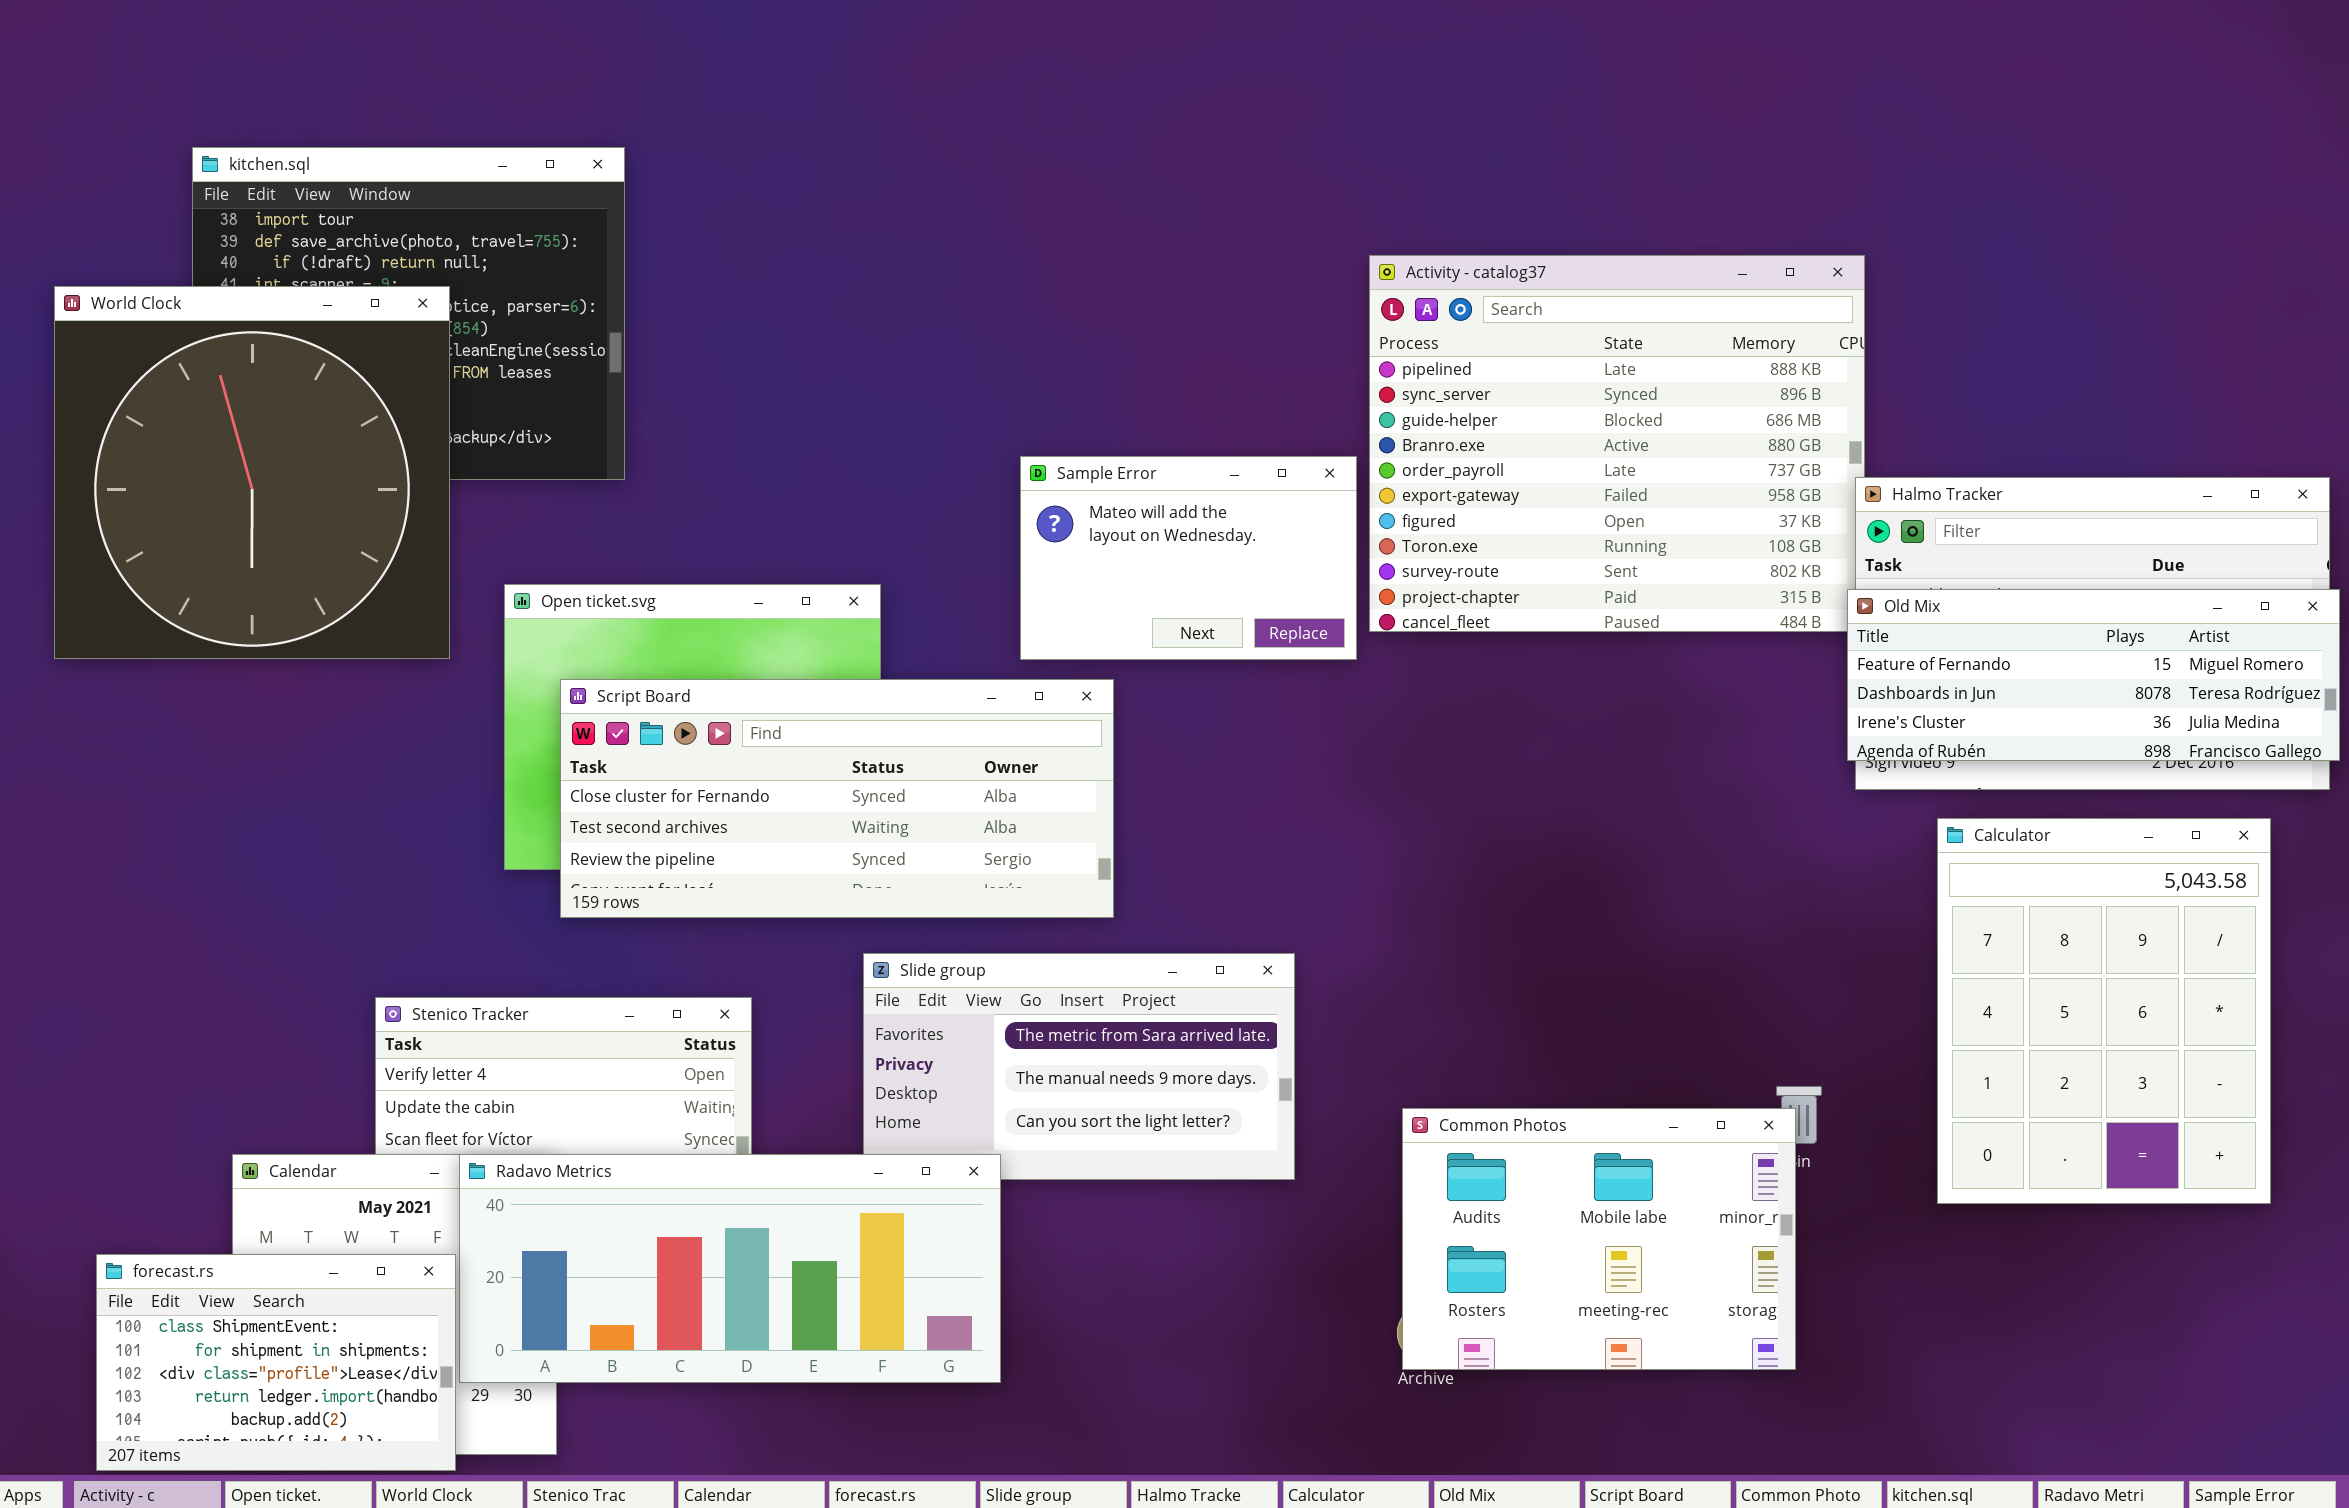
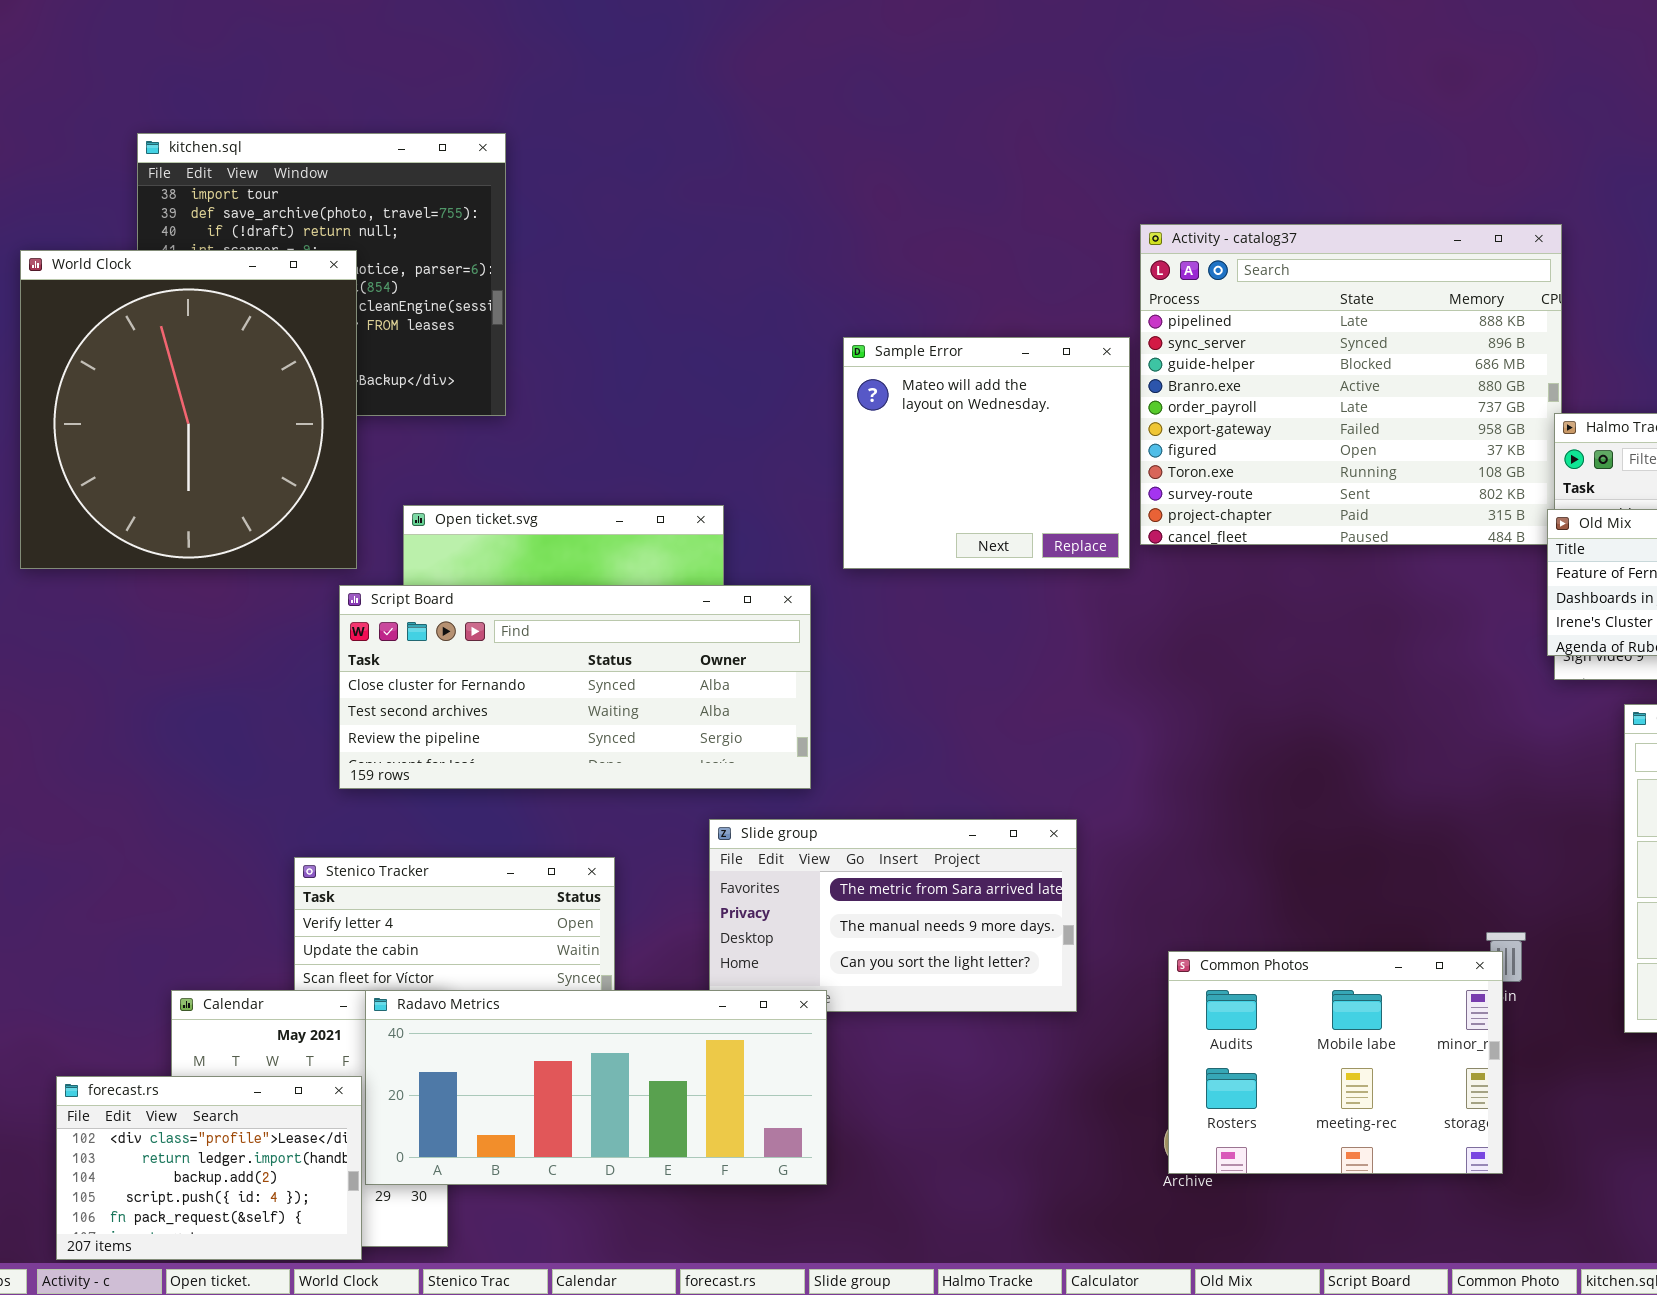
Sample Error: [1020,456,1357,660] -> [843,337,1130,569], resized
Script Board: [560,679,1114,918] -> [339,585,811,789], moved
forecast.rs: [96,1254,456,1471] -> [56,1076,362,1260], scrolled down 2 rows

